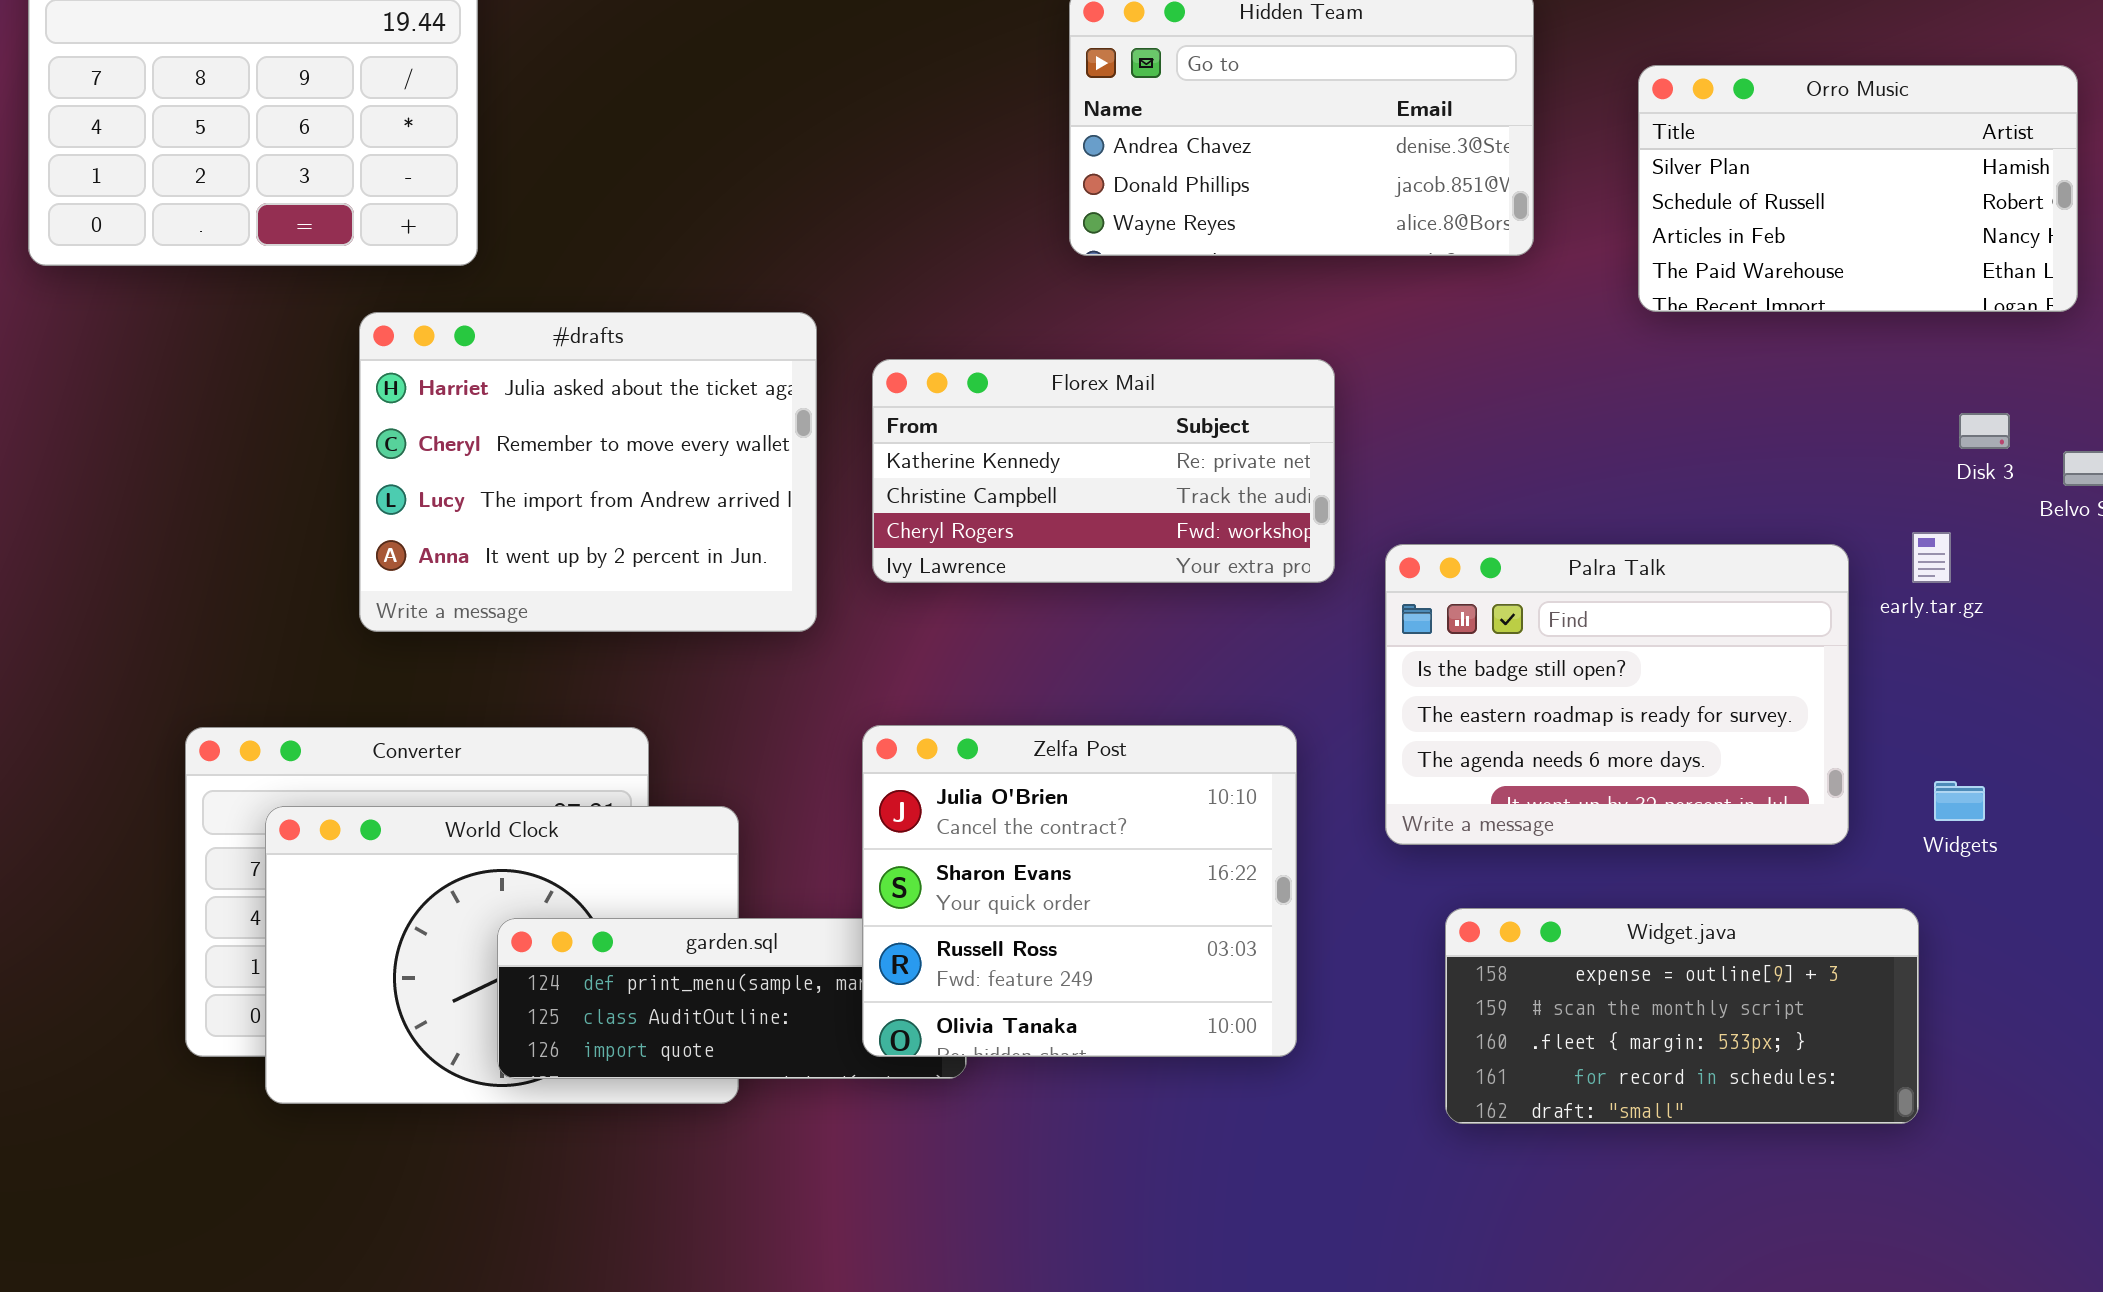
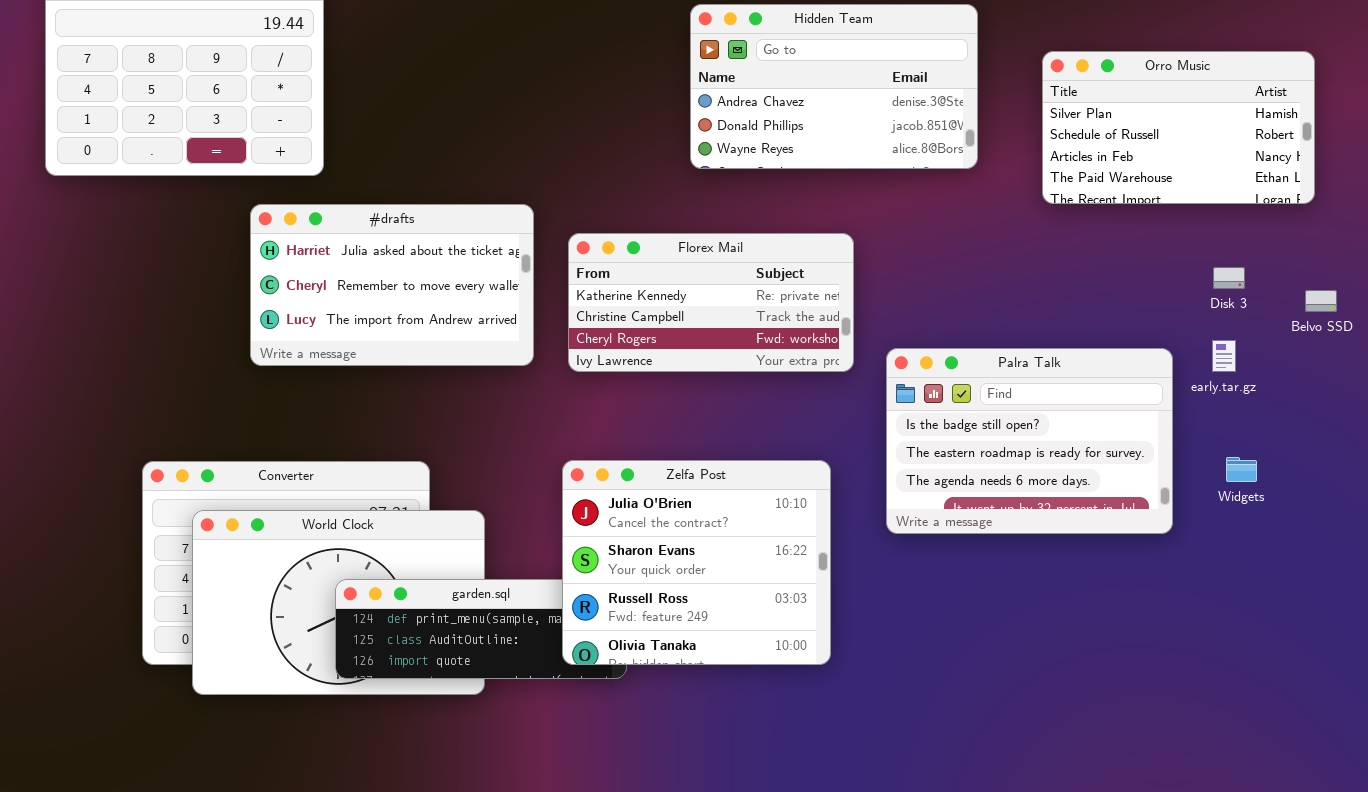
#drafts: [359,312,817,632] -> [250,204,534,366], resized
Disk 3: [1959,413,2010,449] -> [1213,267,1245,289], moved
Widgets: [1934,781,1985,821] -> [1226,457,1257,482], moved
Widget.java: [1445,908,1919,1124] -> none, closed

